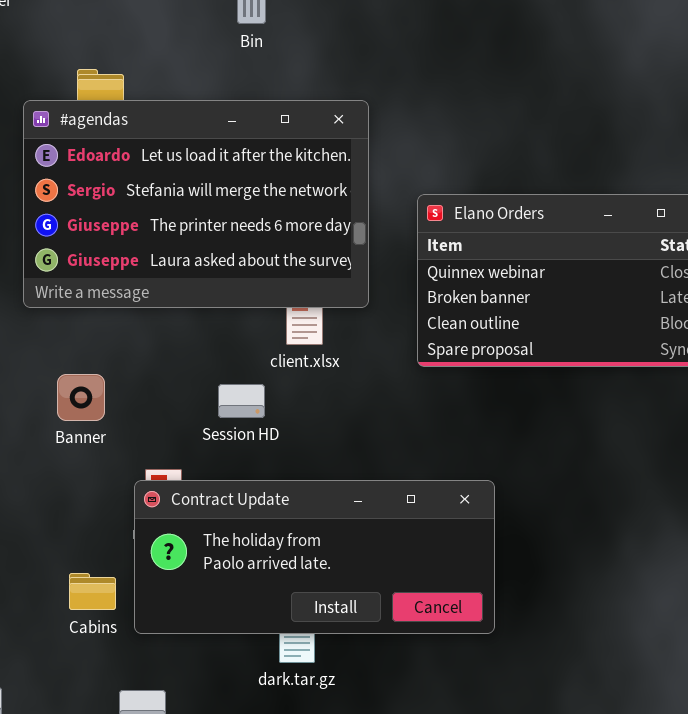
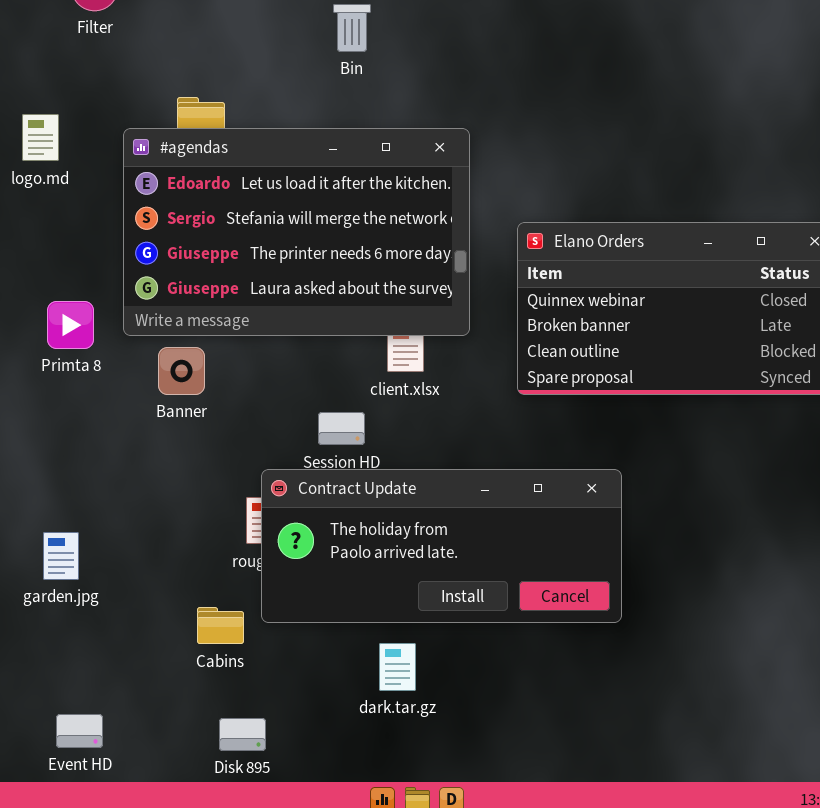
Banner: [57,374,105,421] -> [158,347,205,395], moved
Contract Update: [134,480,495,634] -> [261,469,622,623], moved
Cabins: [69,573,116,610] -> [197,607,244,644], moved

